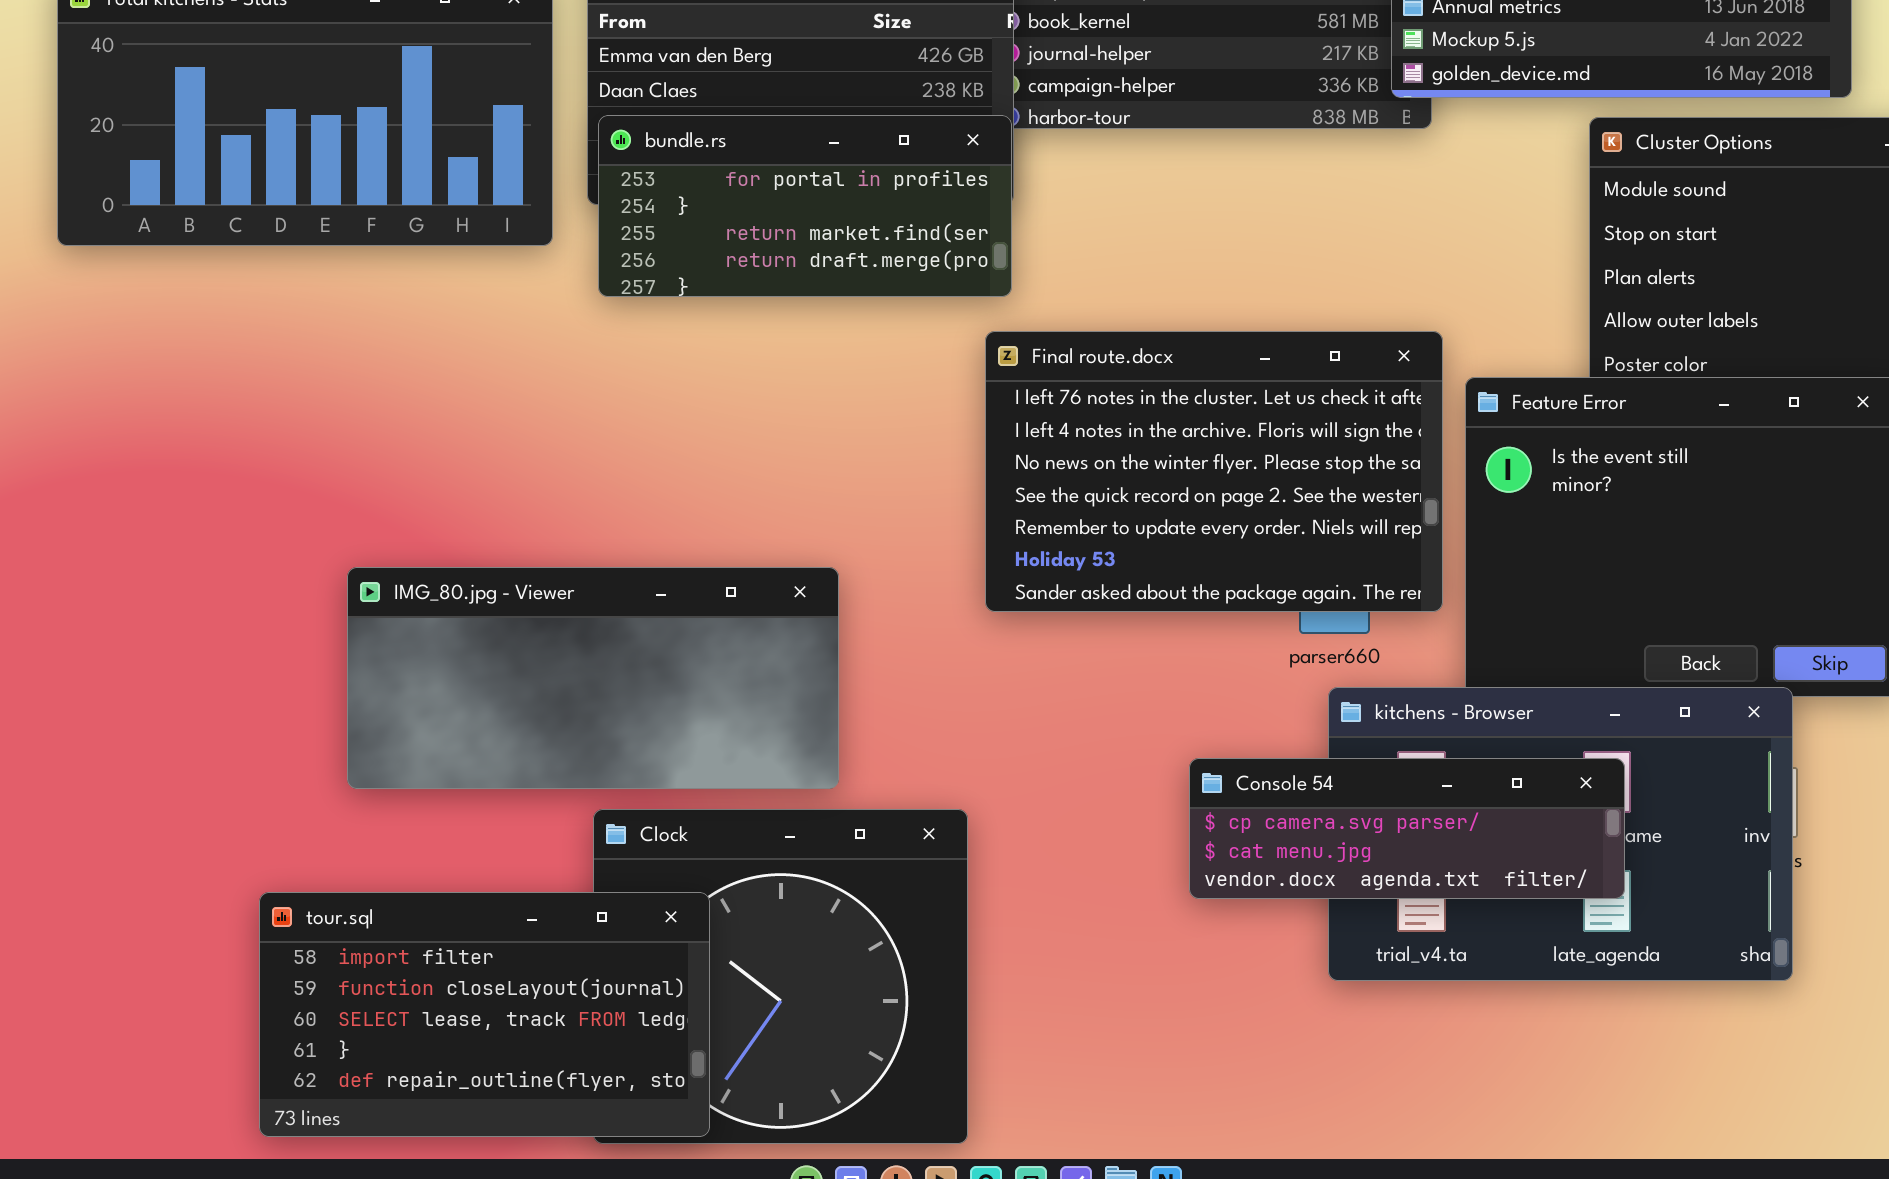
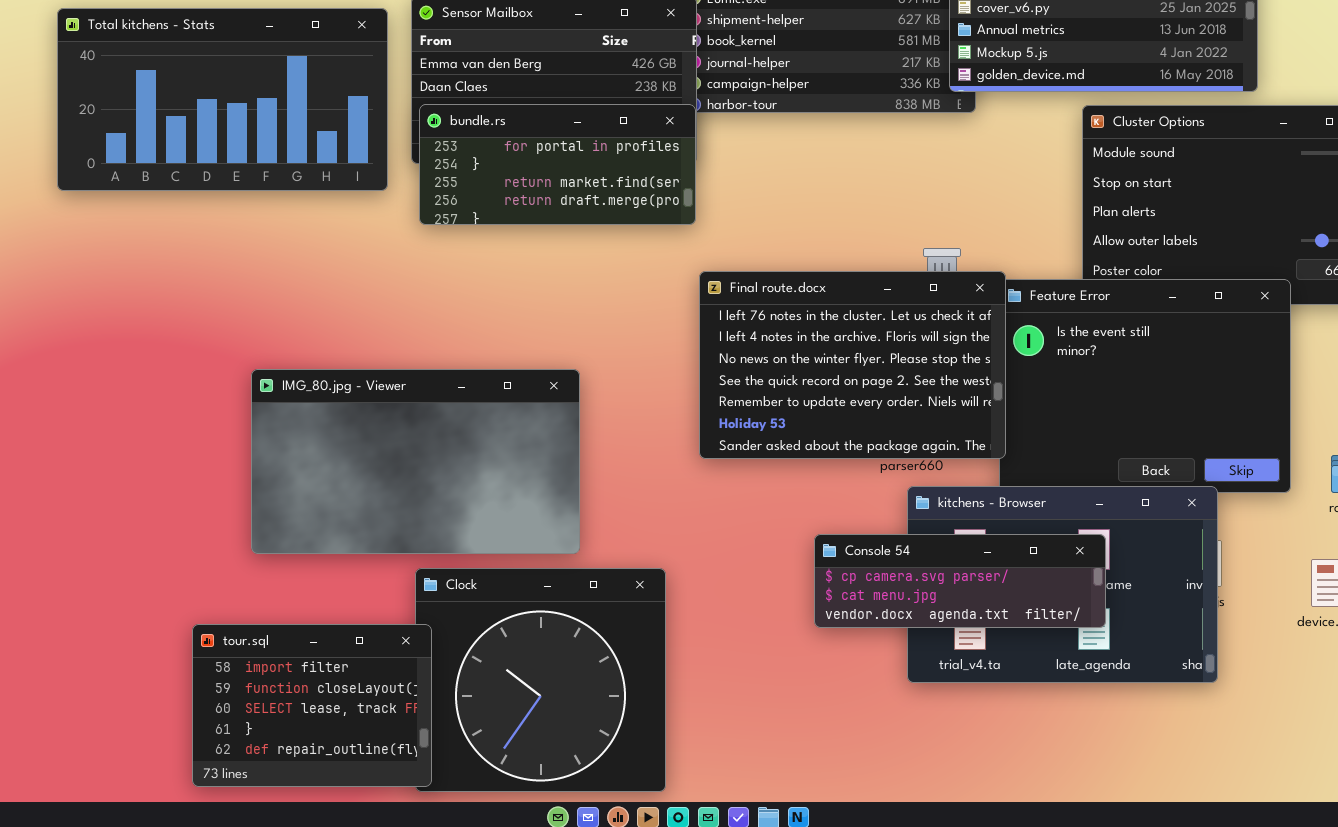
Final route.docx: [985,331,1443,612] -> [699,271,1006,459], moved
IMG_80.jpg - Viewer: [347,567,839,789] -> [251,369,580,554], resized
tour.sql: [259,892,710,1137] -> [192,624,432,787], resized

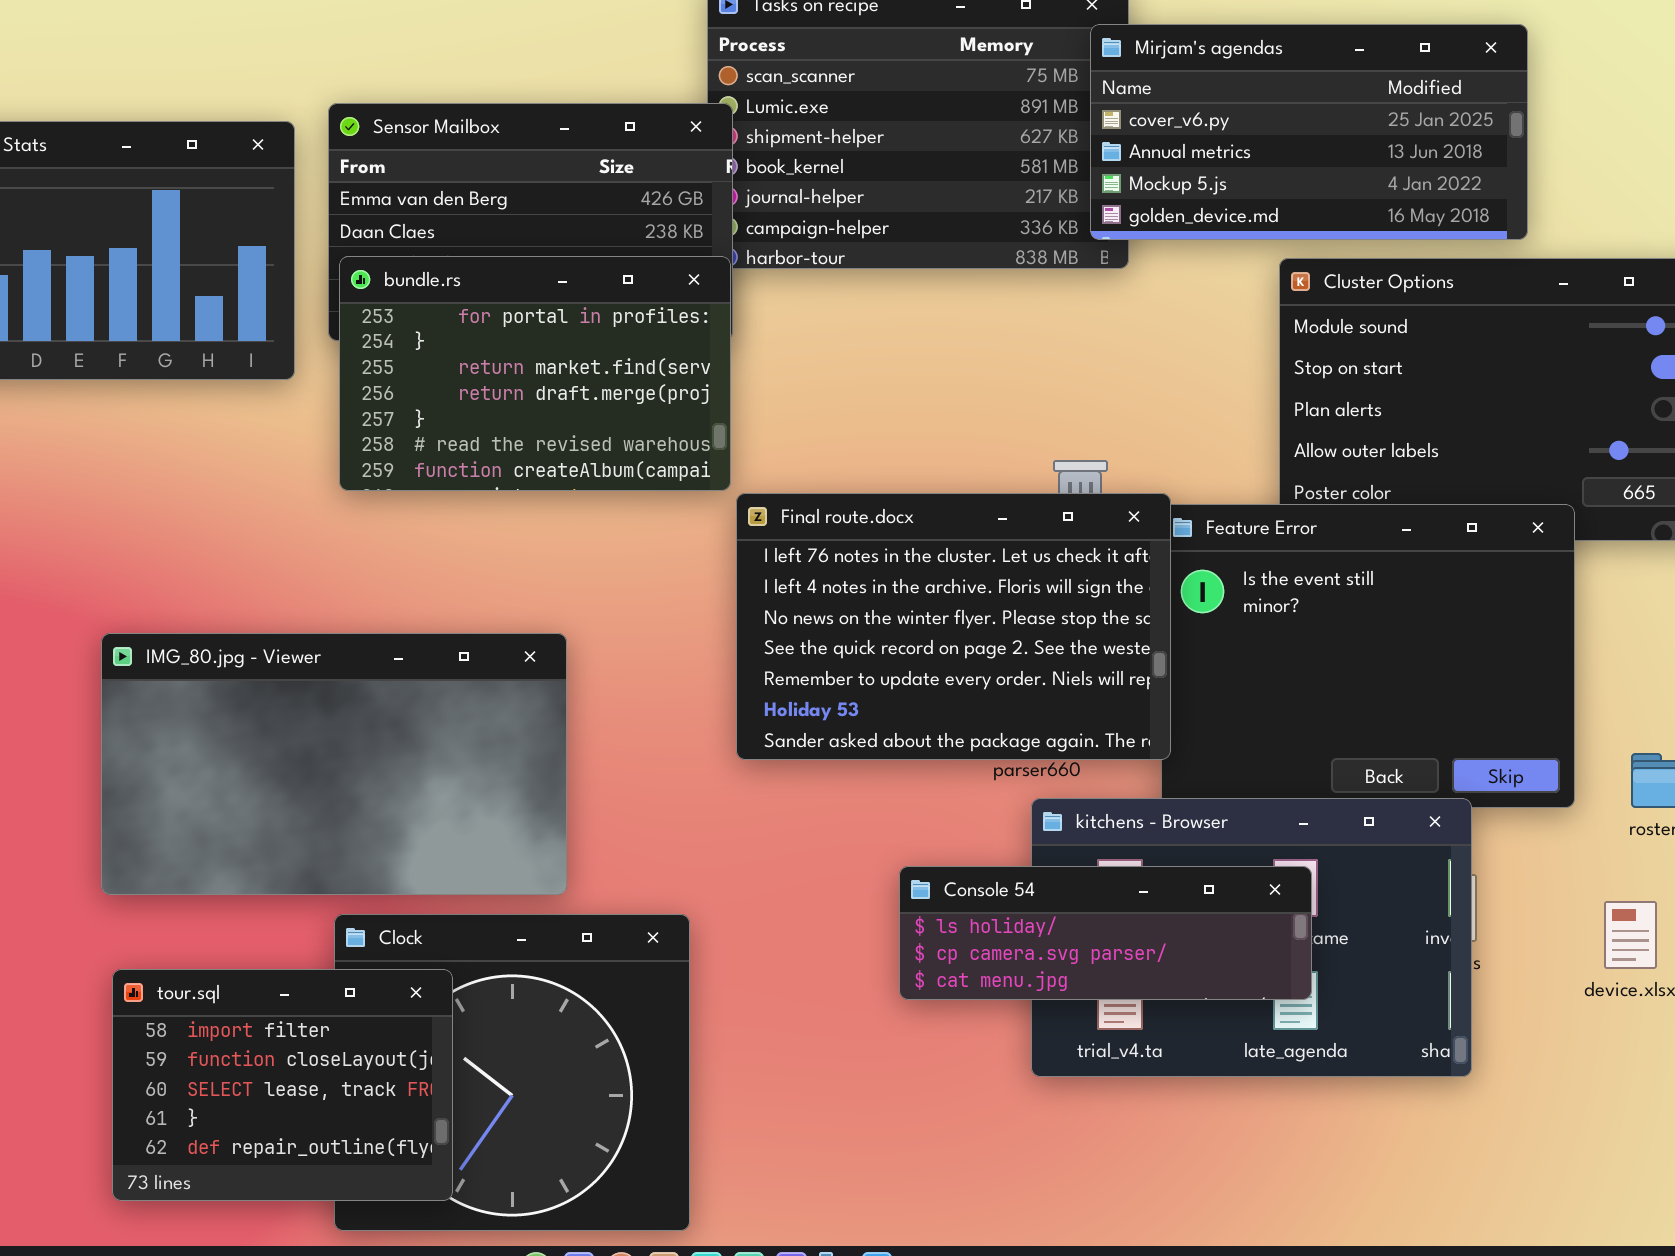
bundle.rs: [419,104,696,225] -> [339,256,731,491], resized
Console 54: [814,534,1106,628] -> [899,866,1312,1000], scrolled up 1 row
tour.sql: [192,624,432,787] -> [112,969,453,1201], moved

